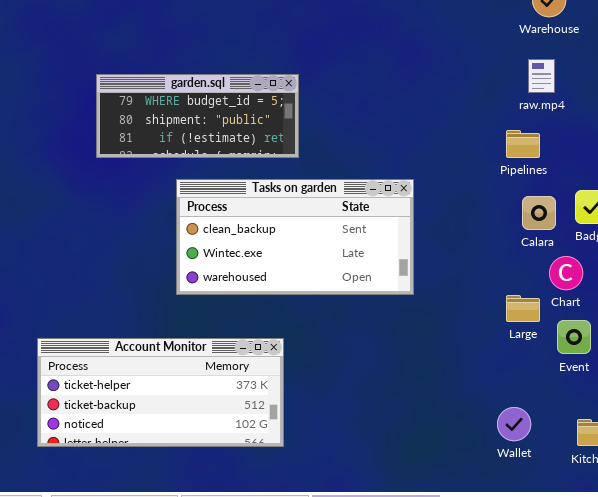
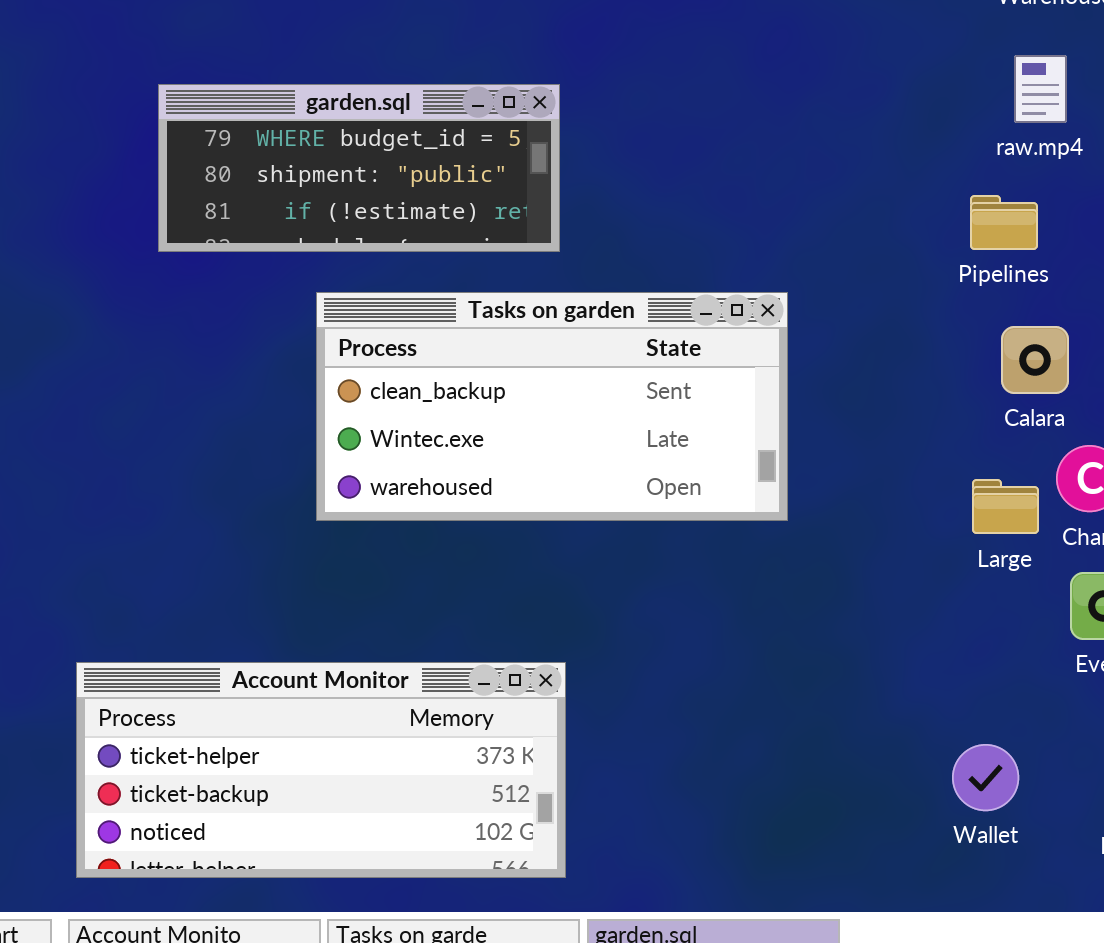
Large: [506,295,540,322] -> [972,479,1039,534], moved
Account Monitor: [37,338,284,447] -> [76,662,566,878], moved

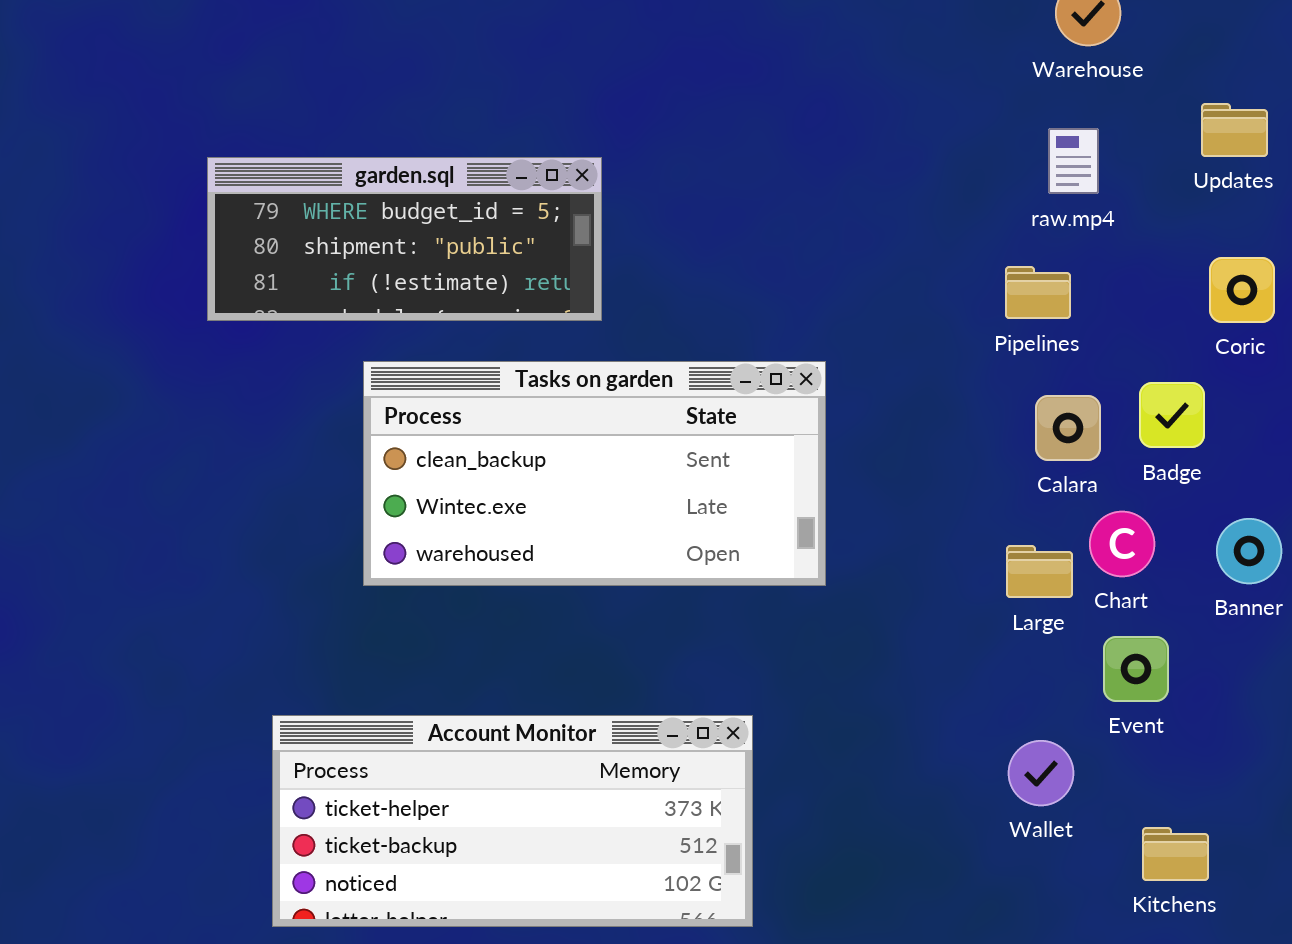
Account Monitor: [76,662,566,878] -> [272,715,753,927], moved
Wallet: [952,744,1019,811] -> [1008,740,1074,806], moved

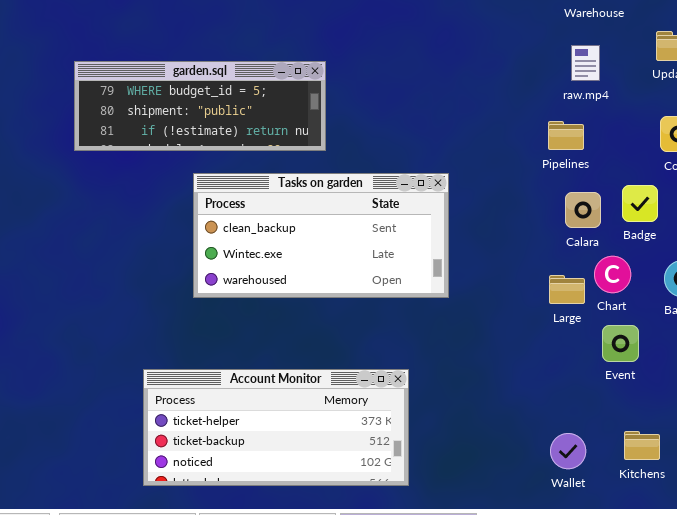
garden.sql: [207,157,602,321] -> [74,61,326,151], resized
Wallet: [1008,740,1074,806] -> [550,433,586,469], moved

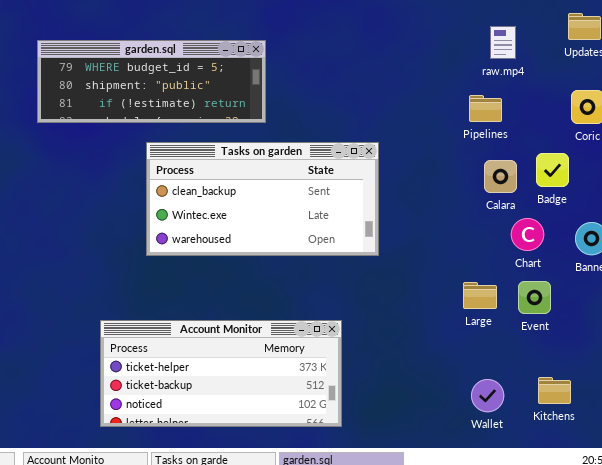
Large: [549,275,585,304] -> [463,282,497,309], moved

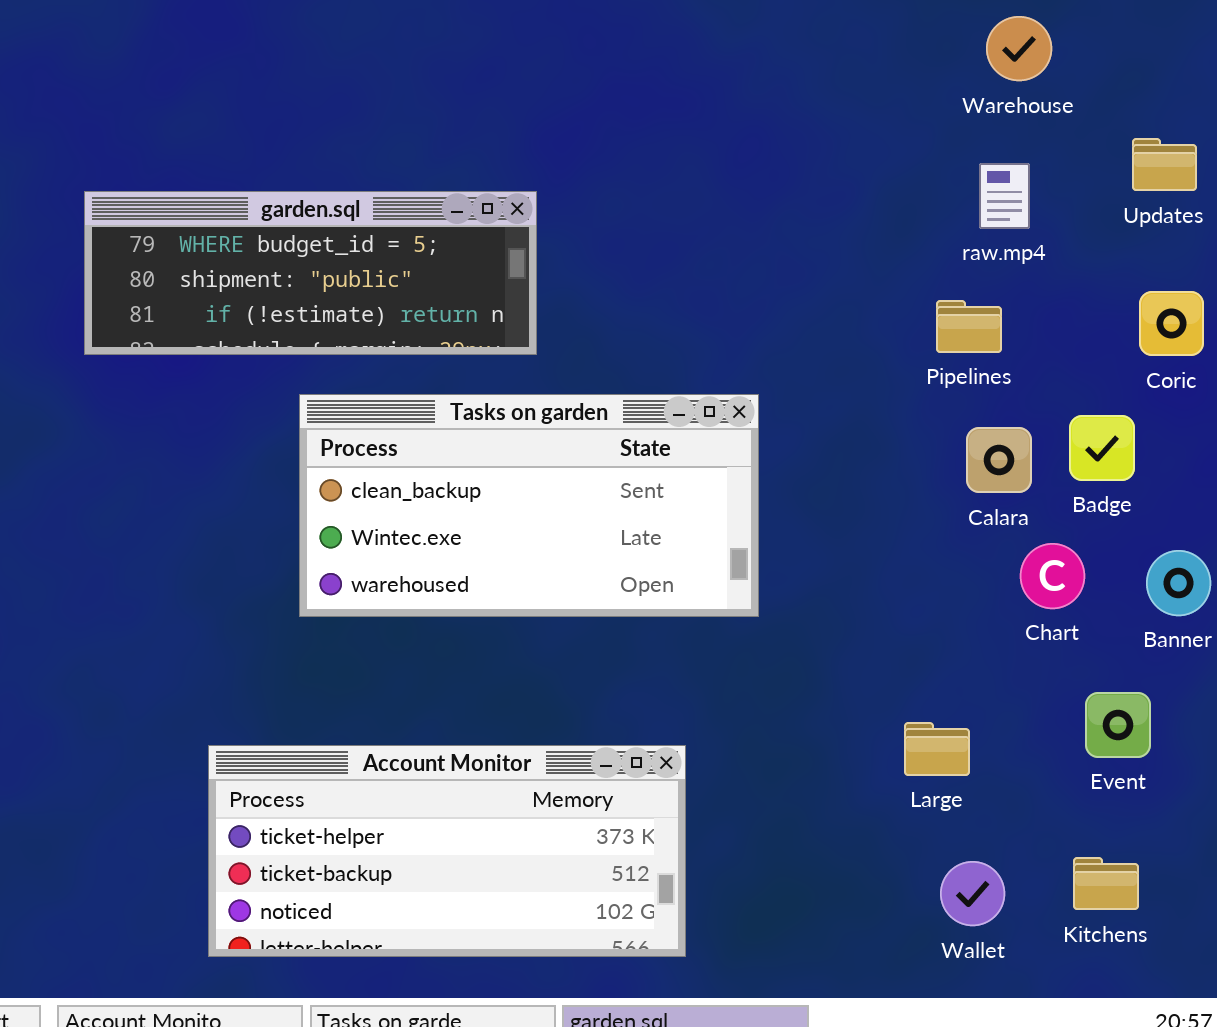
Event: [518,281,551,314] -> [1085,692,1151,758], moved
Large: [463,282,497,309] -> [904,722,970,776], moved

